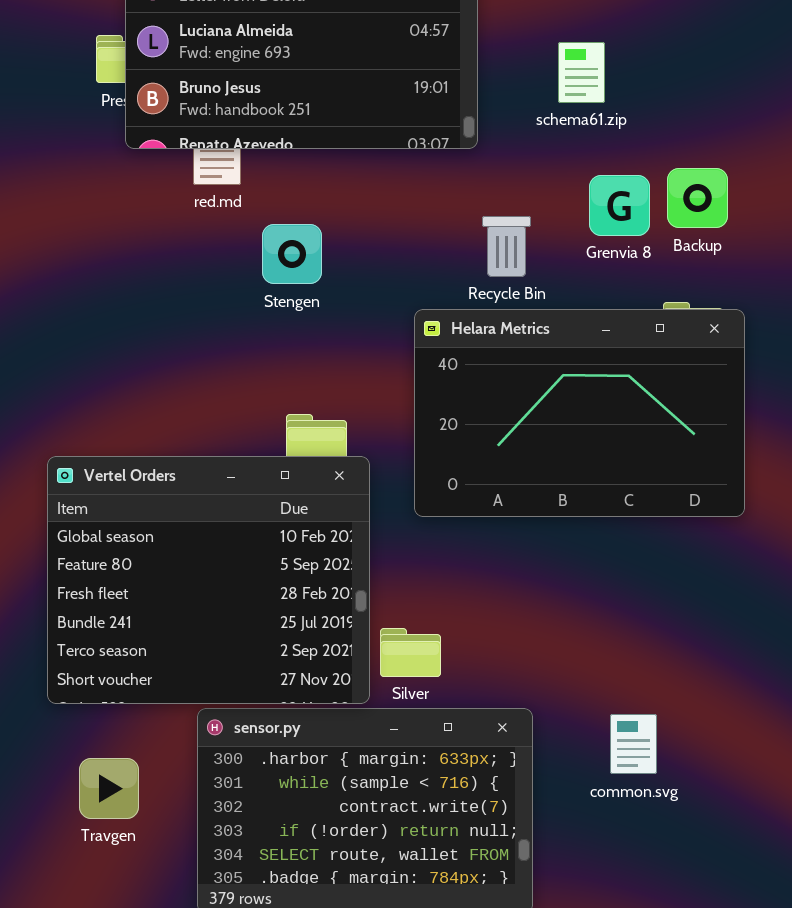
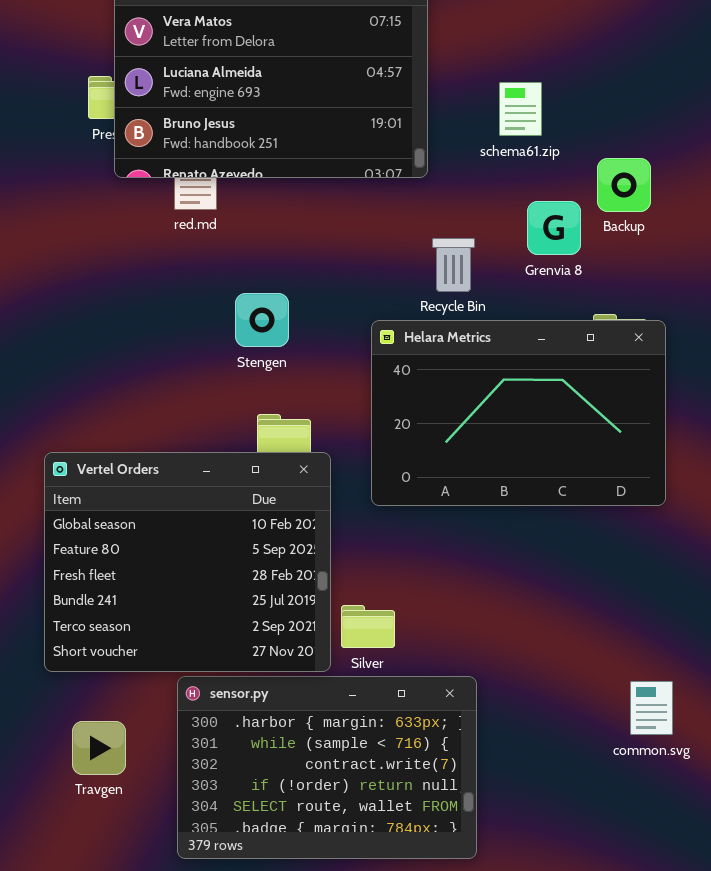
Backup: [667,168,728,228] -> [597,158,651,212], moved
Stengen: [262,224,322,284] -> [235,293,289,347], moved
common.svg: [610,714,657,774] -> [630,681,673,735], moved

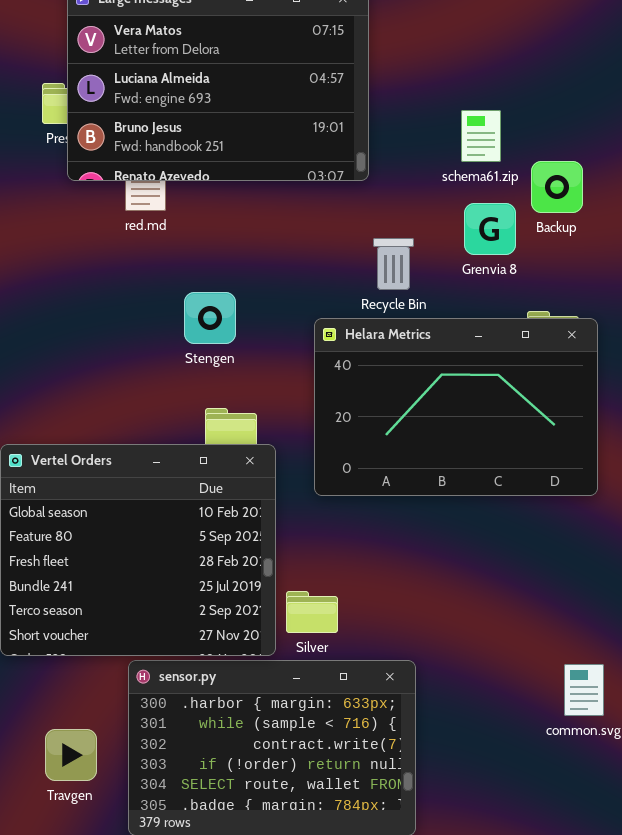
schema61.zip: [499,82,542,136] -> [461,110,501,162], moved
Travgen: [72,721,126,775] -> [45,729,97,781], moved

